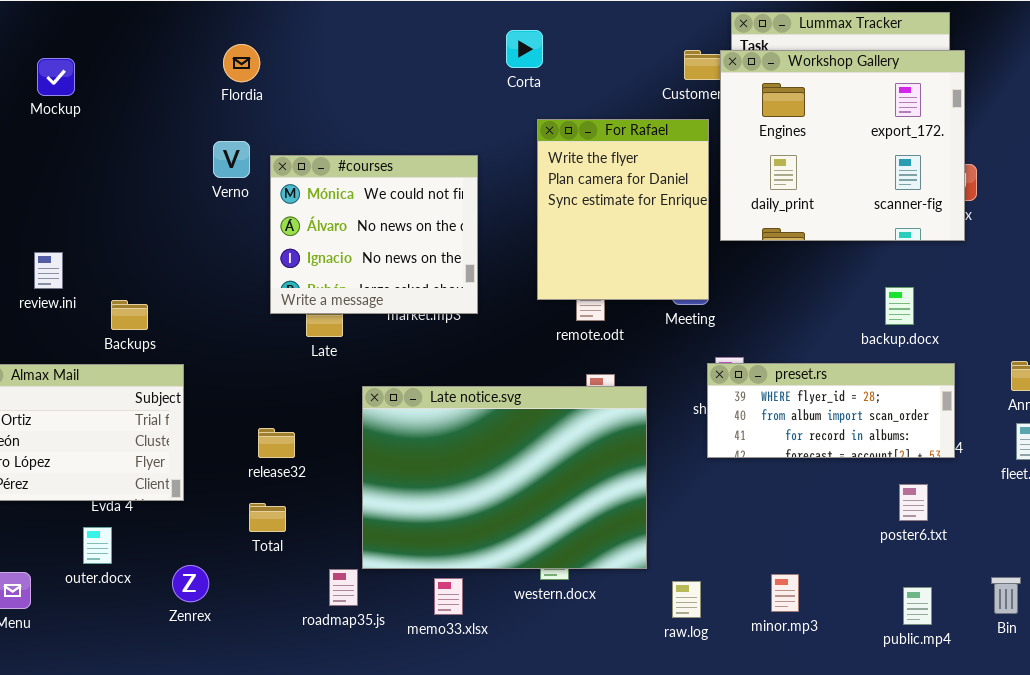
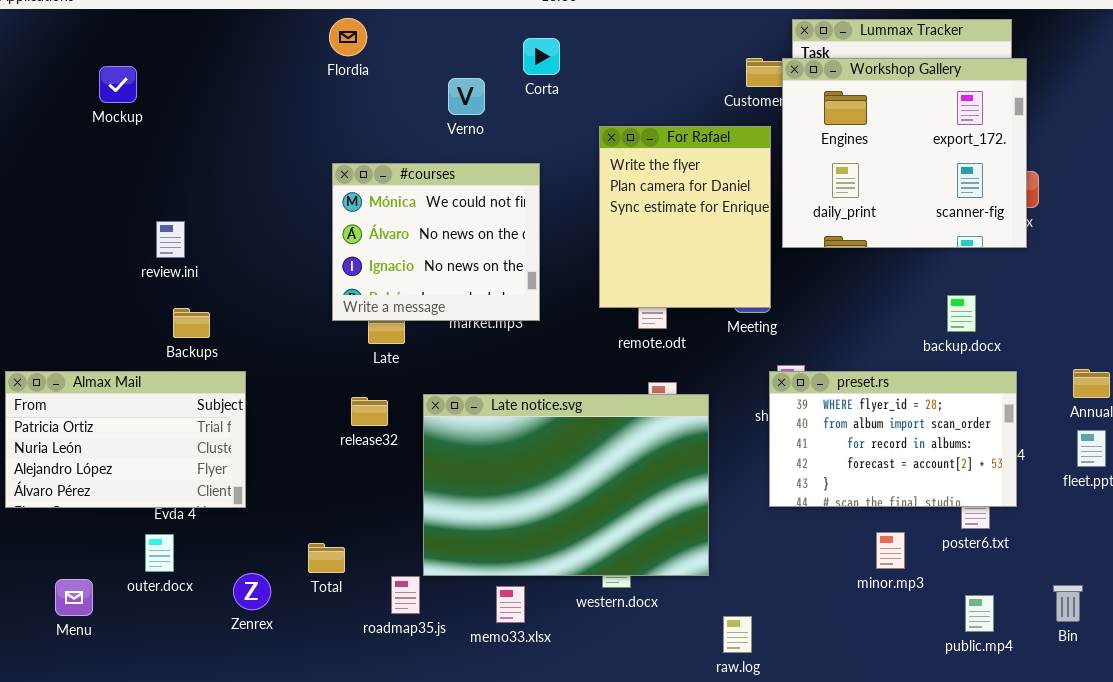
Corta: [506,30,543,68] -> [523,38,560,75], moved
Flordia: [223,44,260,82] -> [329,18,367,56], moved
Verno: [213,141,250,178] -> [448,78,485,115], moved
review.ini: [34,252,63,289] -> [156,221,185,258], moved
preset.rs: [707,363,955,458] -> [769,371,1017,507], resized
release32: [258,428,295,458] -> [351,397,388,426], moved
Total: [249,503,286,532] -> [308,543,345,573], moved
minor.mp3: [771,574,799,612] -> [876,532,905,569], moved
raw.log: [672,581,701,618] -> [723,616,752,653], moved

